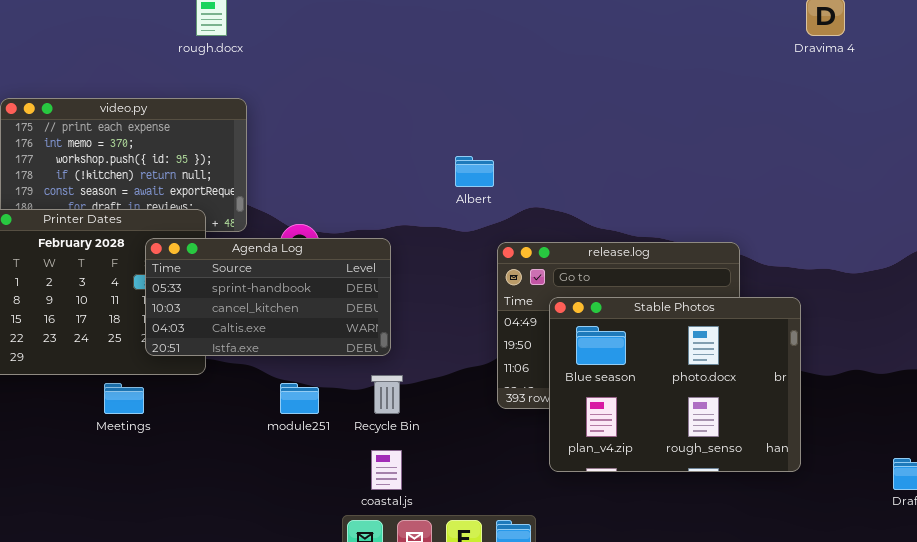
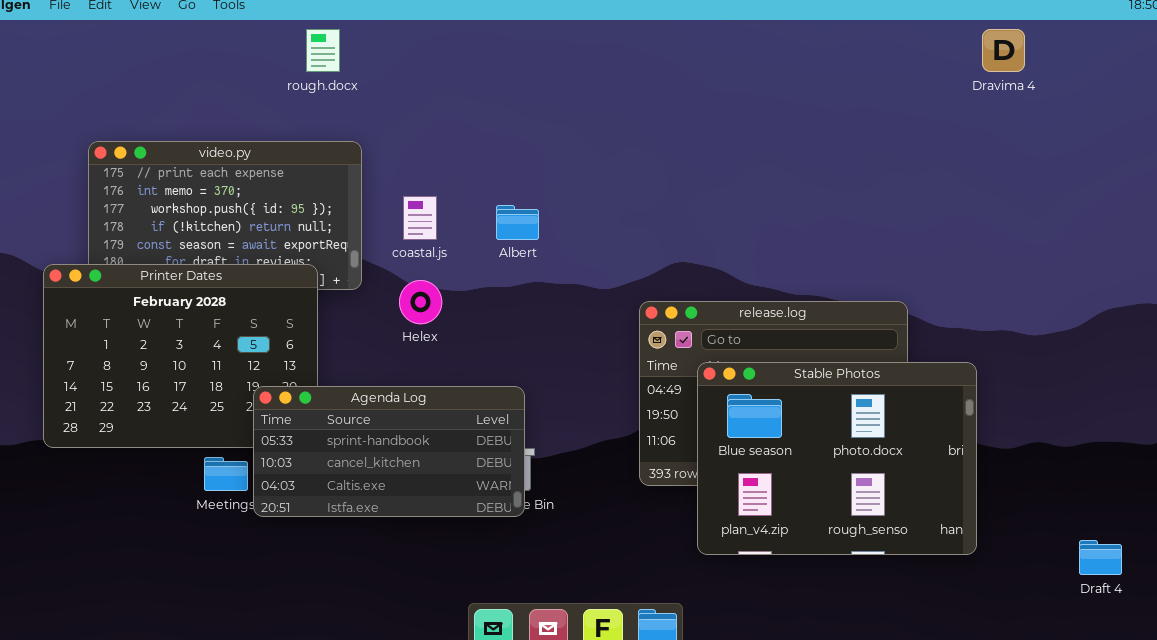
Albert: [455,156,494,187] -> [496,205,539,240], moved
Agenda Log: [145,238,391,356] -> [253,386,525,517], moved
coastal.js: [371,450,402,490] -> [403,196,437,240], moved

